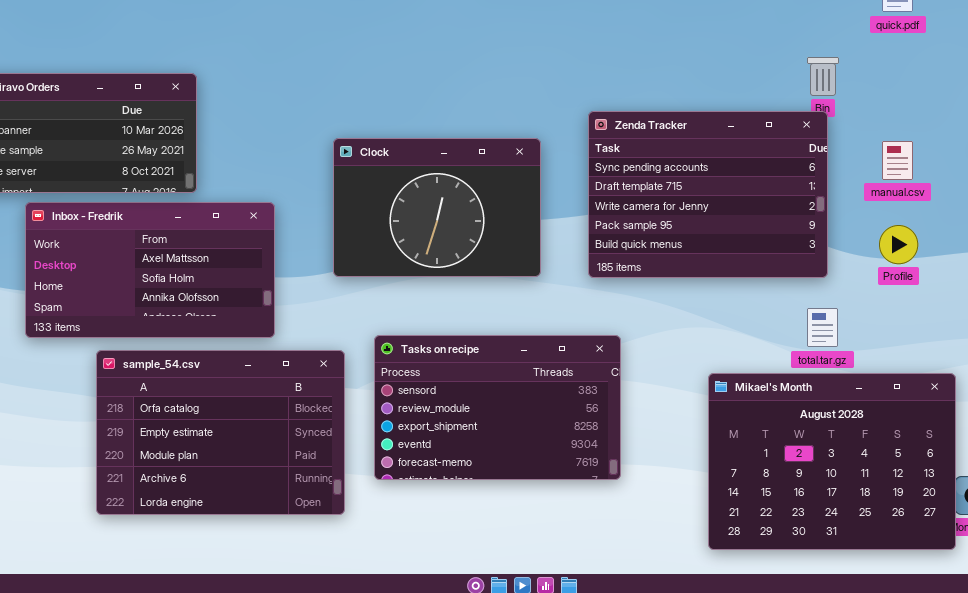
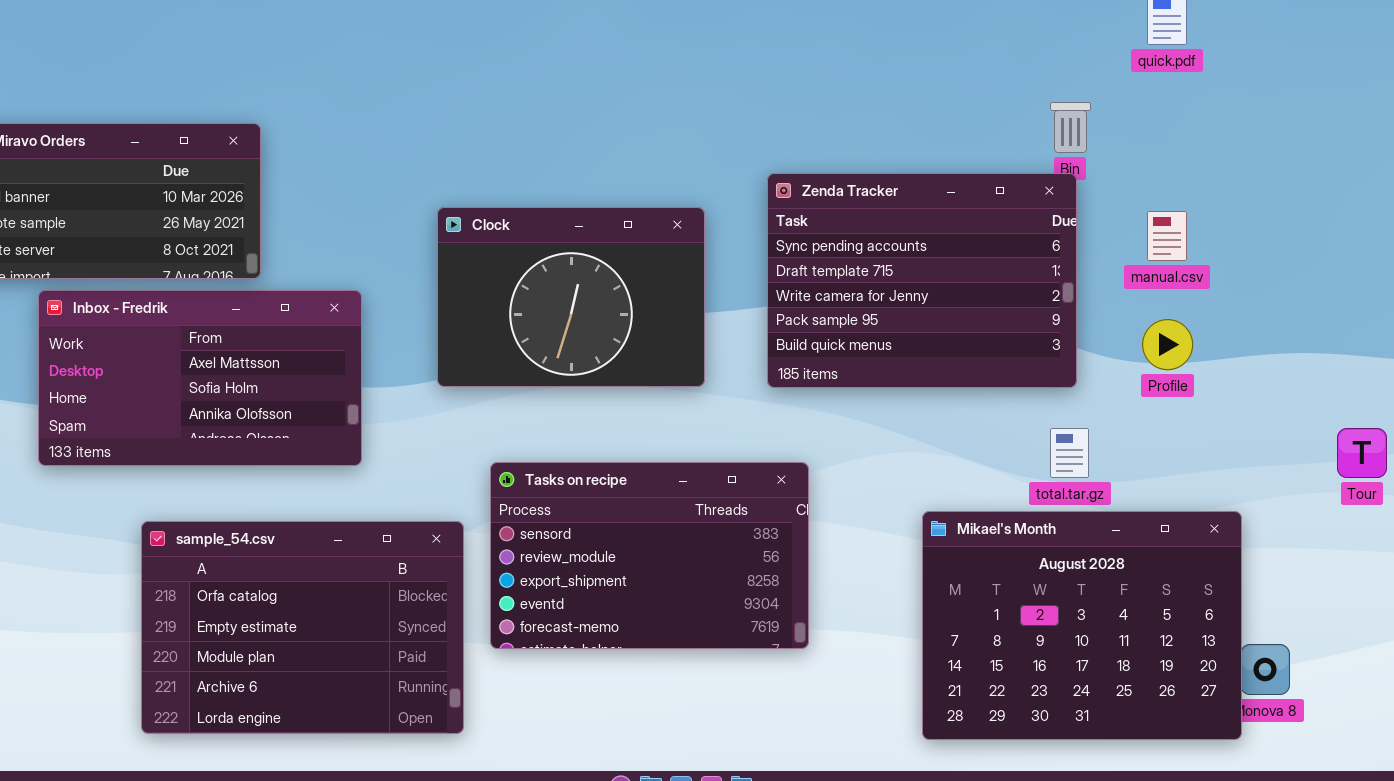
sample_54.csv: [96,350,345,515] -> [141,521,464,734], moved

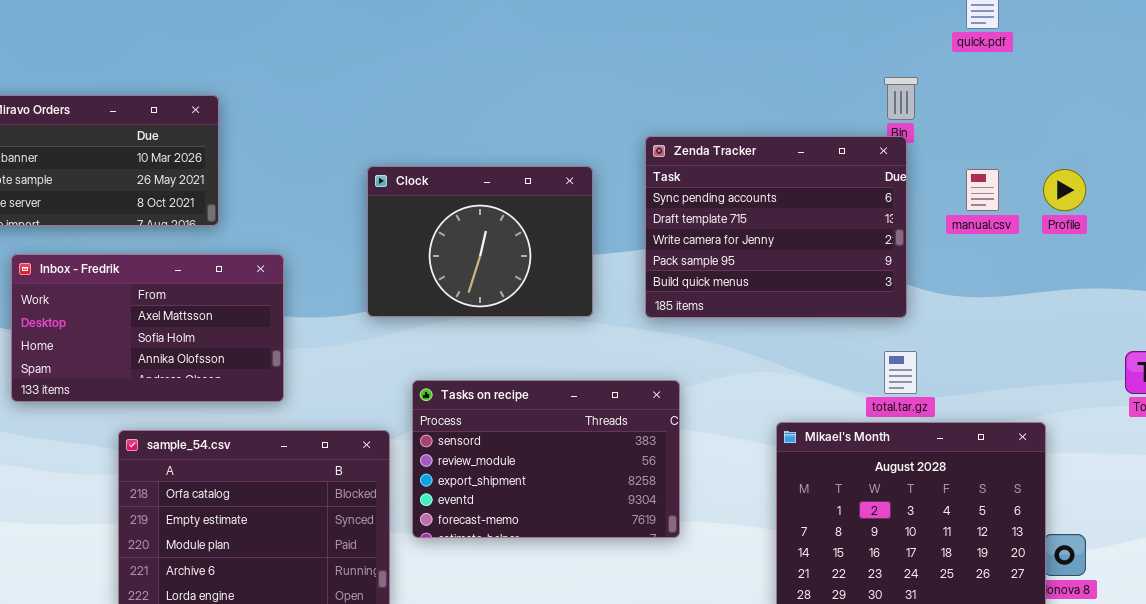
Inbox - Fredrik: [38,290,362,466] -> [11,254,284,402], moved
Profile: [1142,319,1193,370] -> [1043,169,1086,211], moved

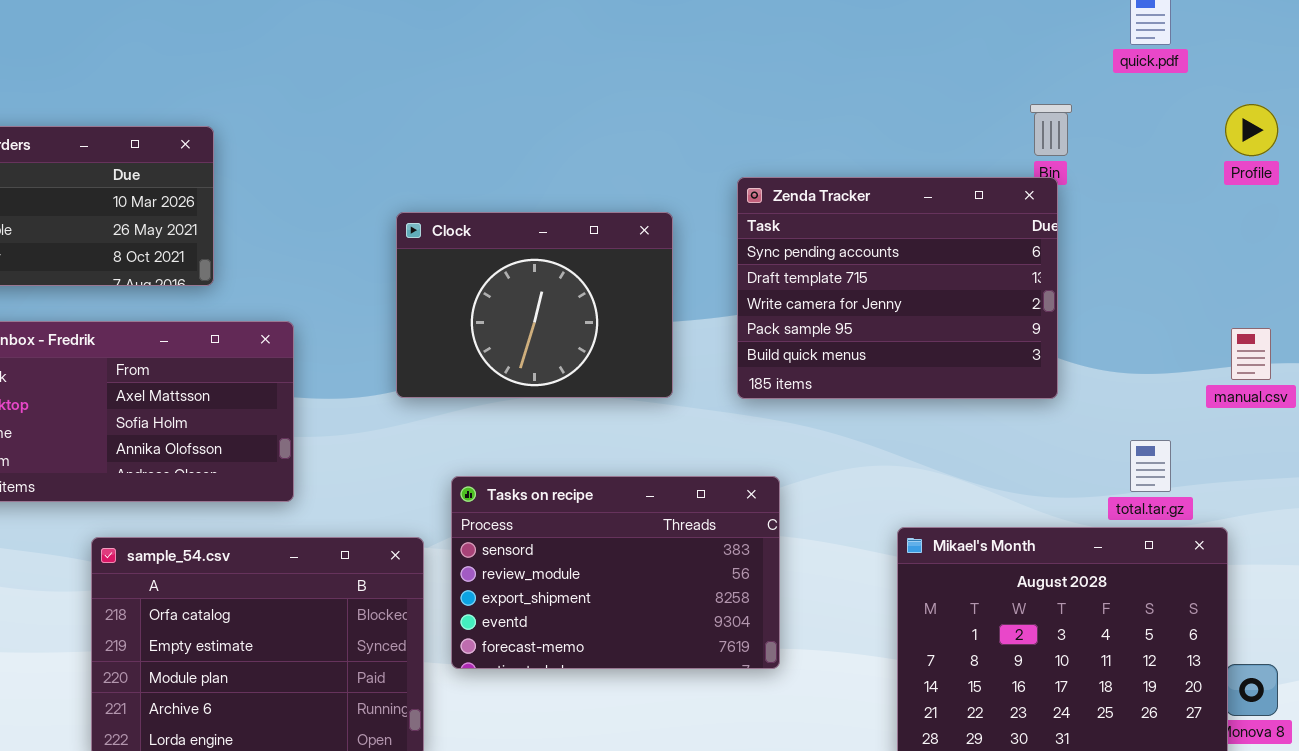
manual.csv: [966,169,999,211] -> [1231,328,1271,380], moved
Profile: [1043,169,1086,211] -> [1225,104,1278,156], moved
total.tar.gz: [884,351,917,394] -> [1130,440,1171,492], moved

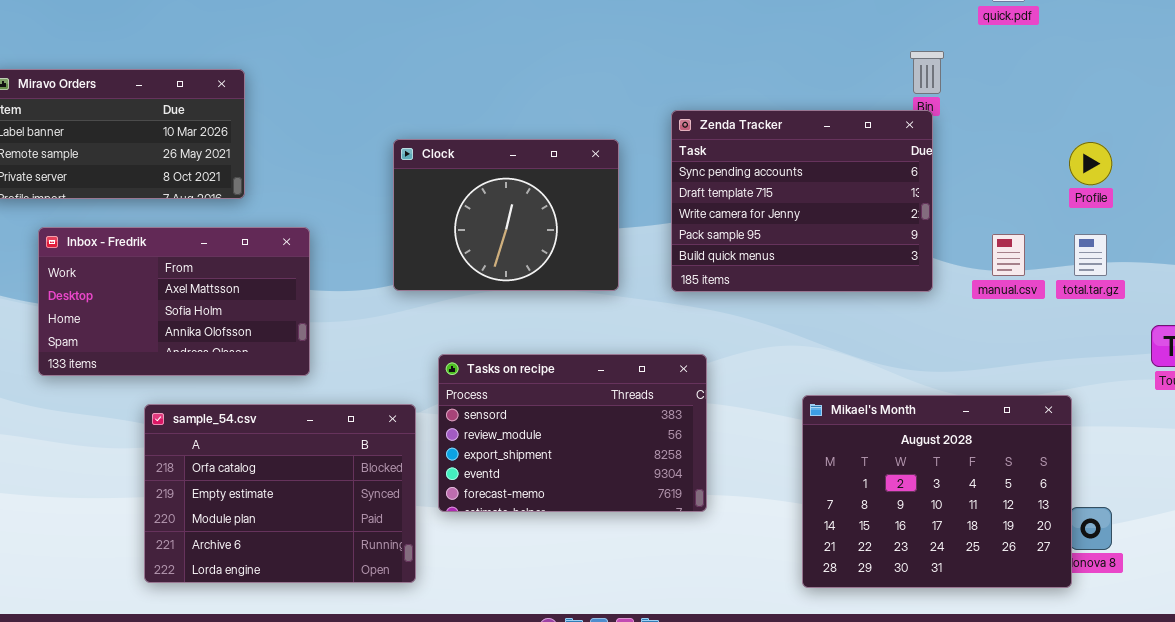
Profile: [1225,104,1278,156] -> [1069,142,1112,185], moved
manual.csv: [1231,328,1271,380] -> [992,234,1025,276], moved
total.tar.gz: [1130,440,1171,492] -> [1074,234,1107,276], moved

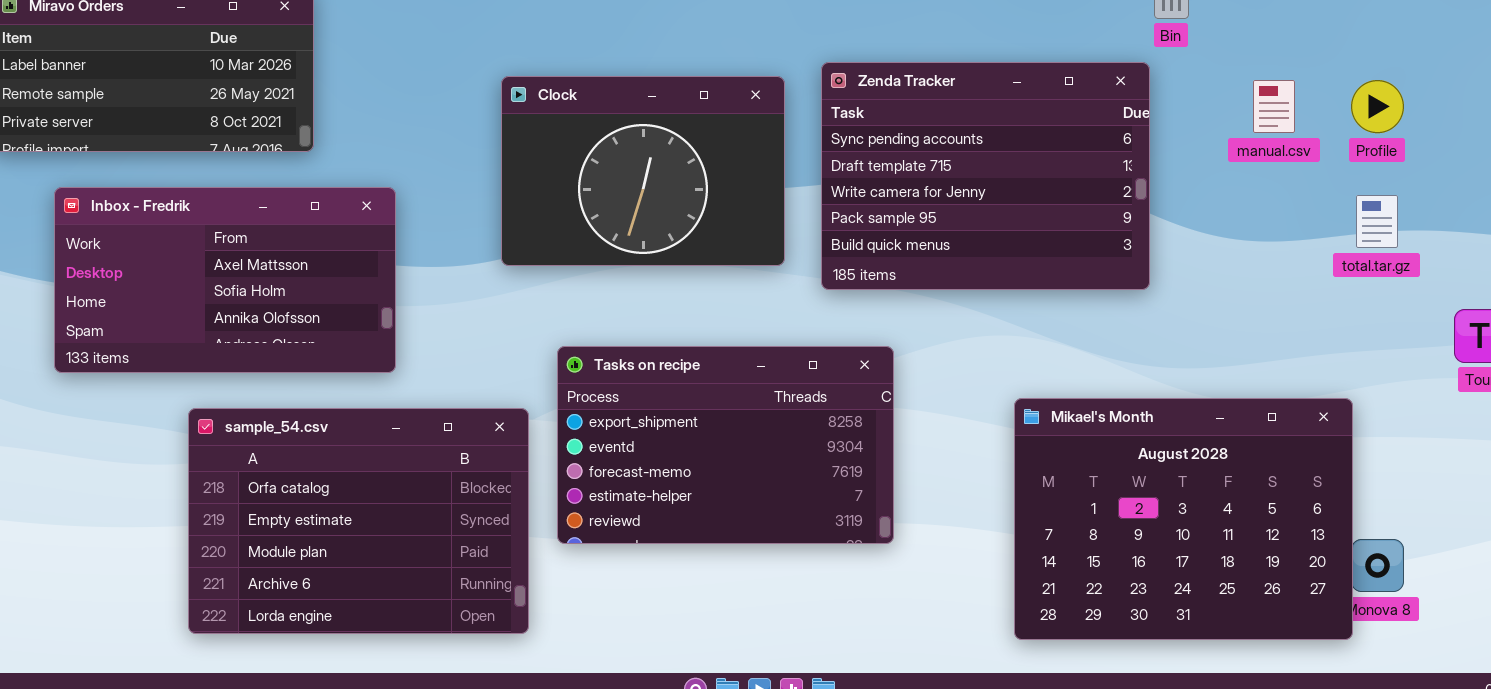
Zenda Tracker: [671,110,933,292] -> [821,62,1150,290], moved
manual.csv: [992,234,1025,276] -> [1253,80,1295,133], moved
Tasks on recipe: [438,354,707,512] -> [557,346,894,544], scrolled down 2 rows

